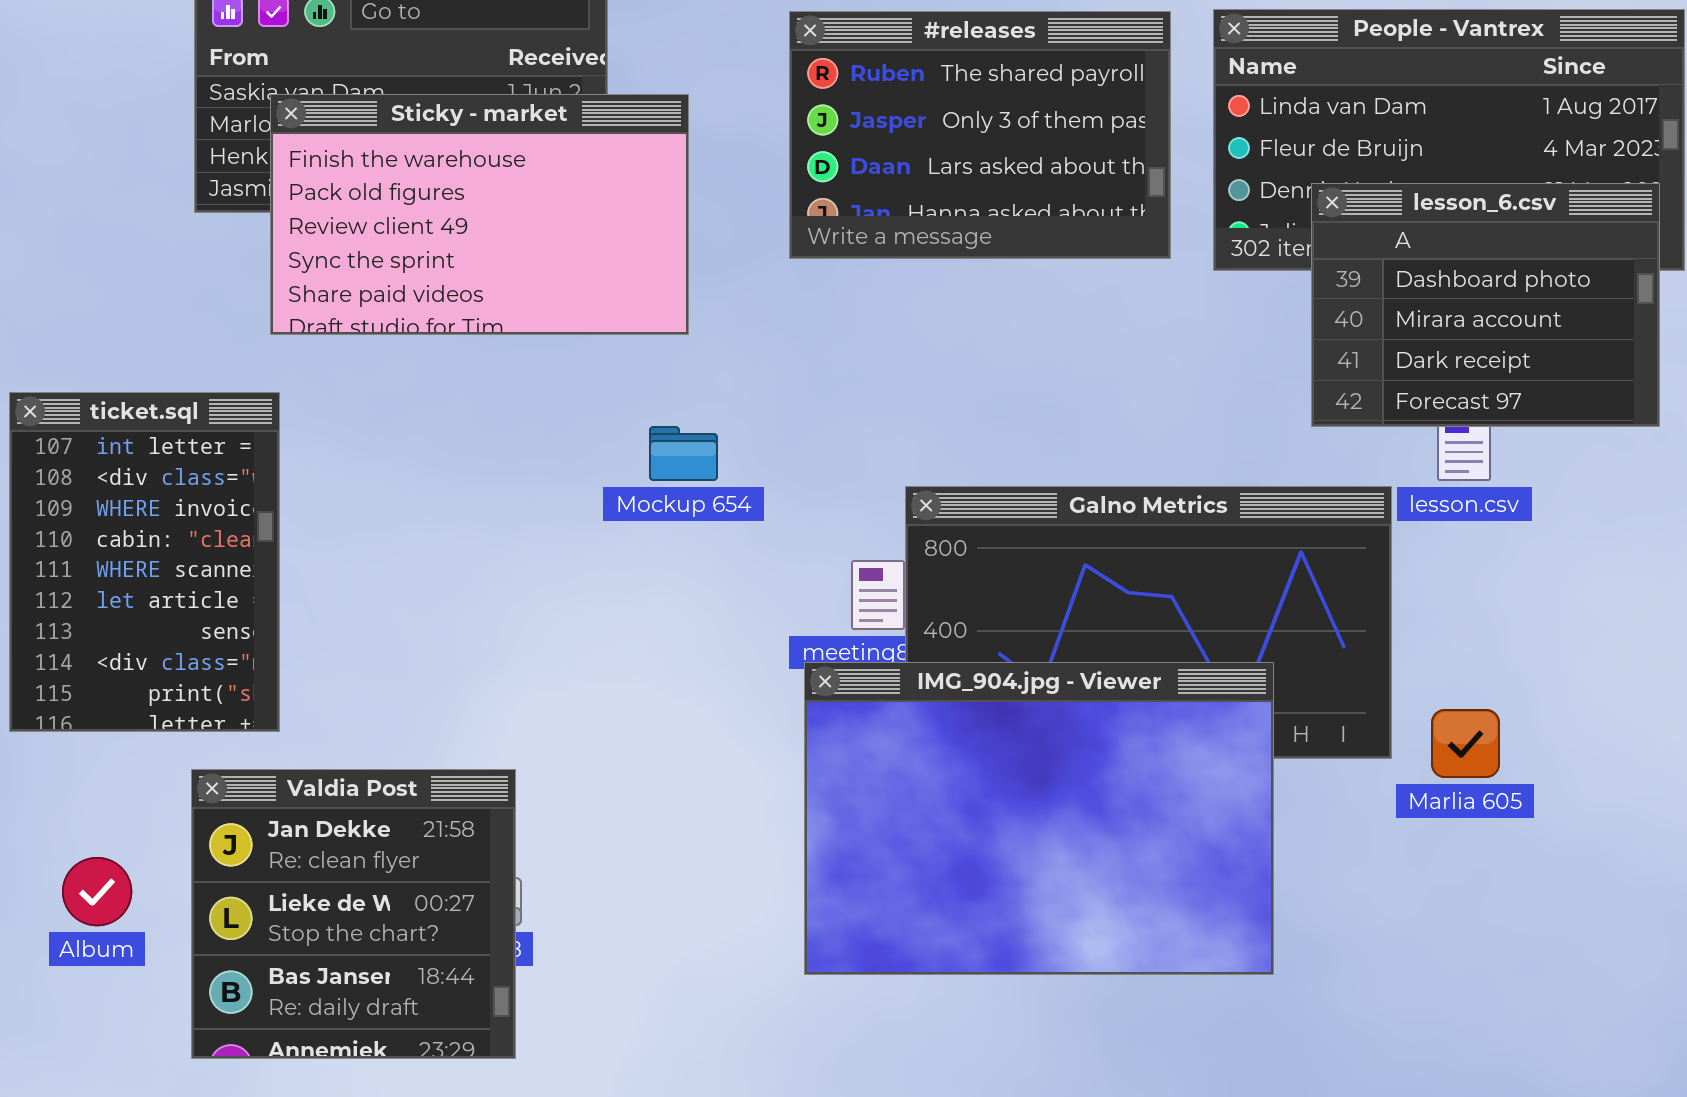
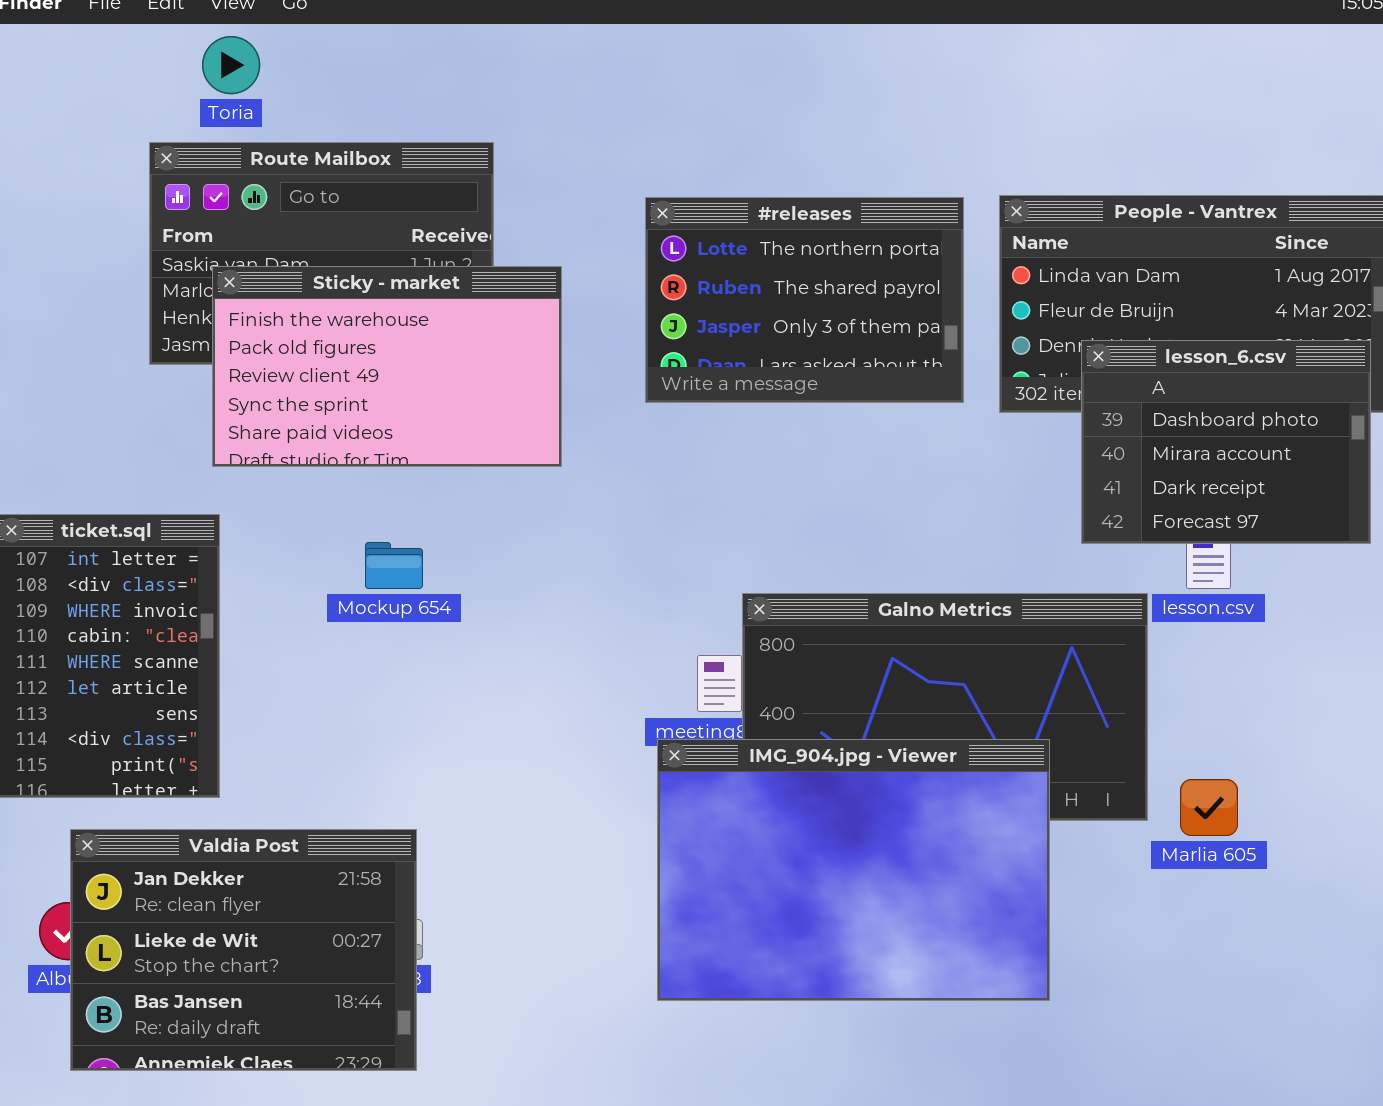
#releases: [789,11,1171,259] -> [645,197,964,403], scrolled up 1 row
Mockup 654: [649,426,718,481] -> [365,542,423,589], moved
Valdia Post: [191,769,516,1059] -> [70,829,417,1071], resized

